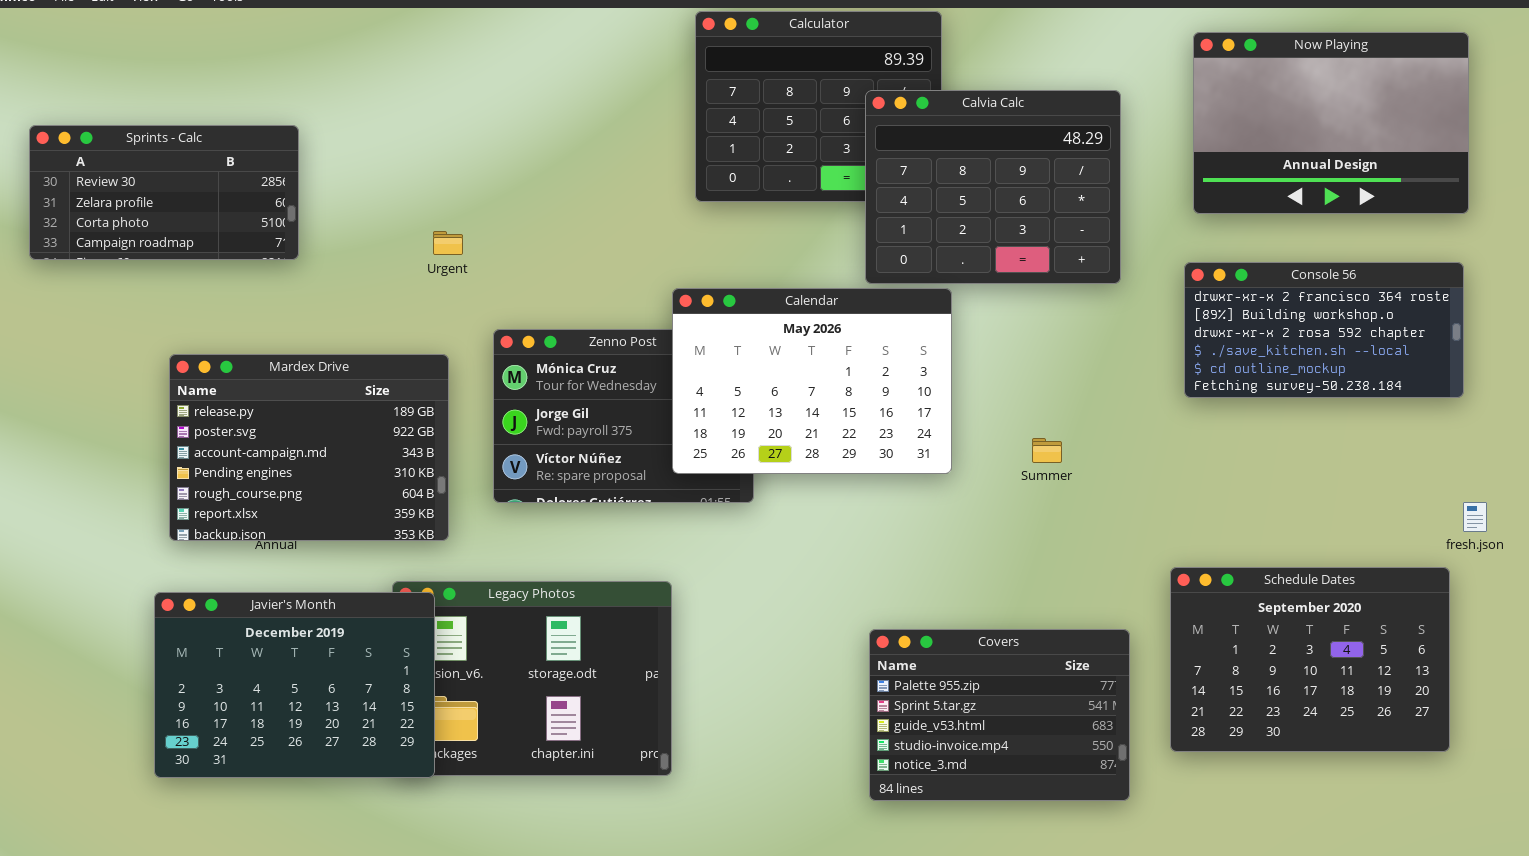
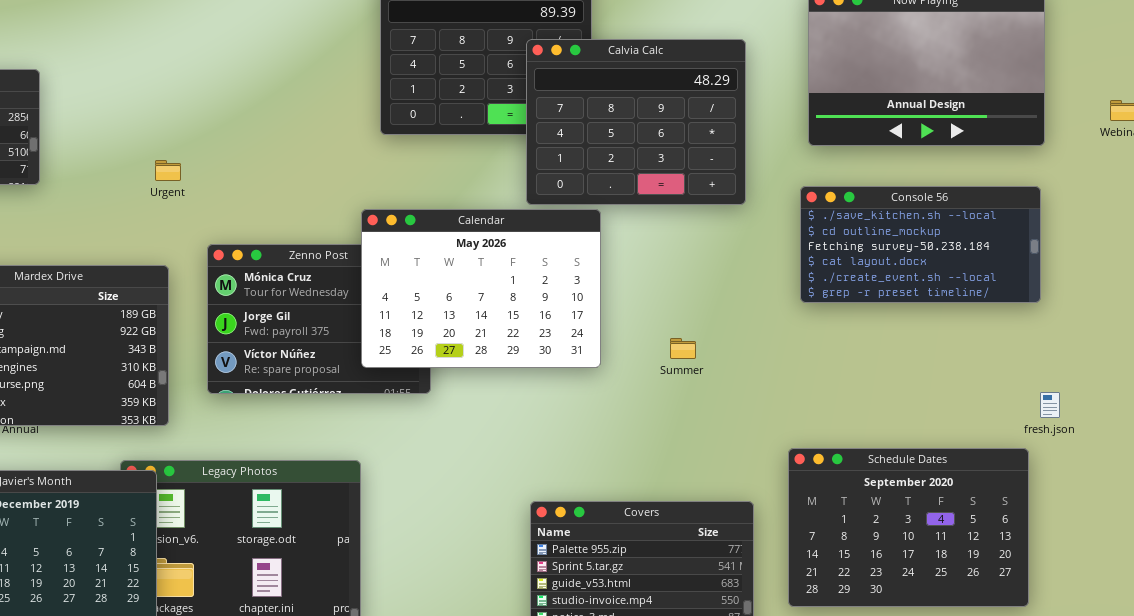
Console 56: [1184,262,1464,398] -> [800,186,1041,303], scrolled down 3 rows

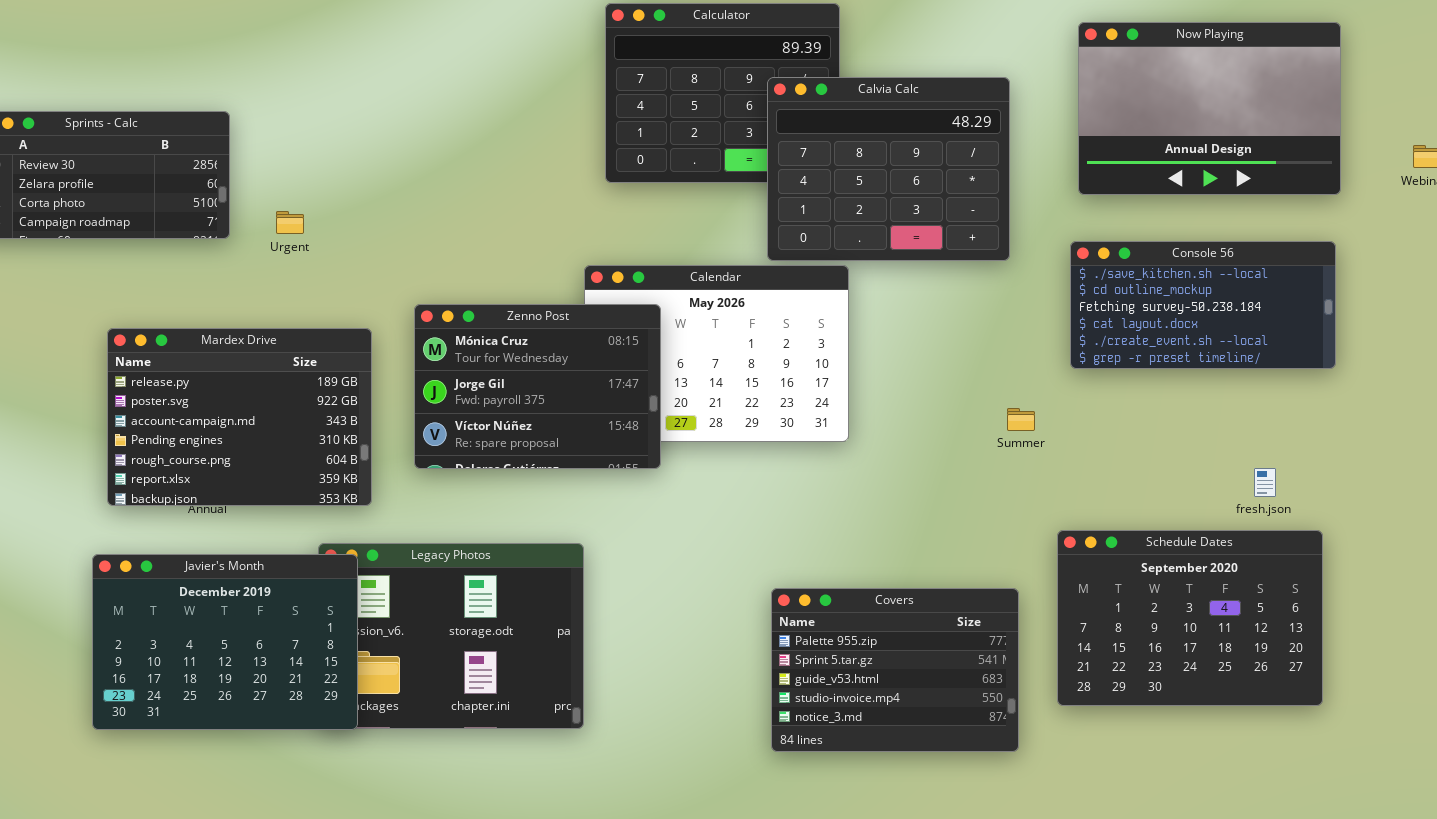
Urgent: [155,160,181,181] -> [276,211,304,234], moved
Zenno Post: [207,244,431,394] -> [414,304,661,469], raised
Summer: [670,338,696,359] -> [1007,408,1035,431], moved
fresh.json: [1040,392,1060,418] -> [1254,468,1276,497], moved

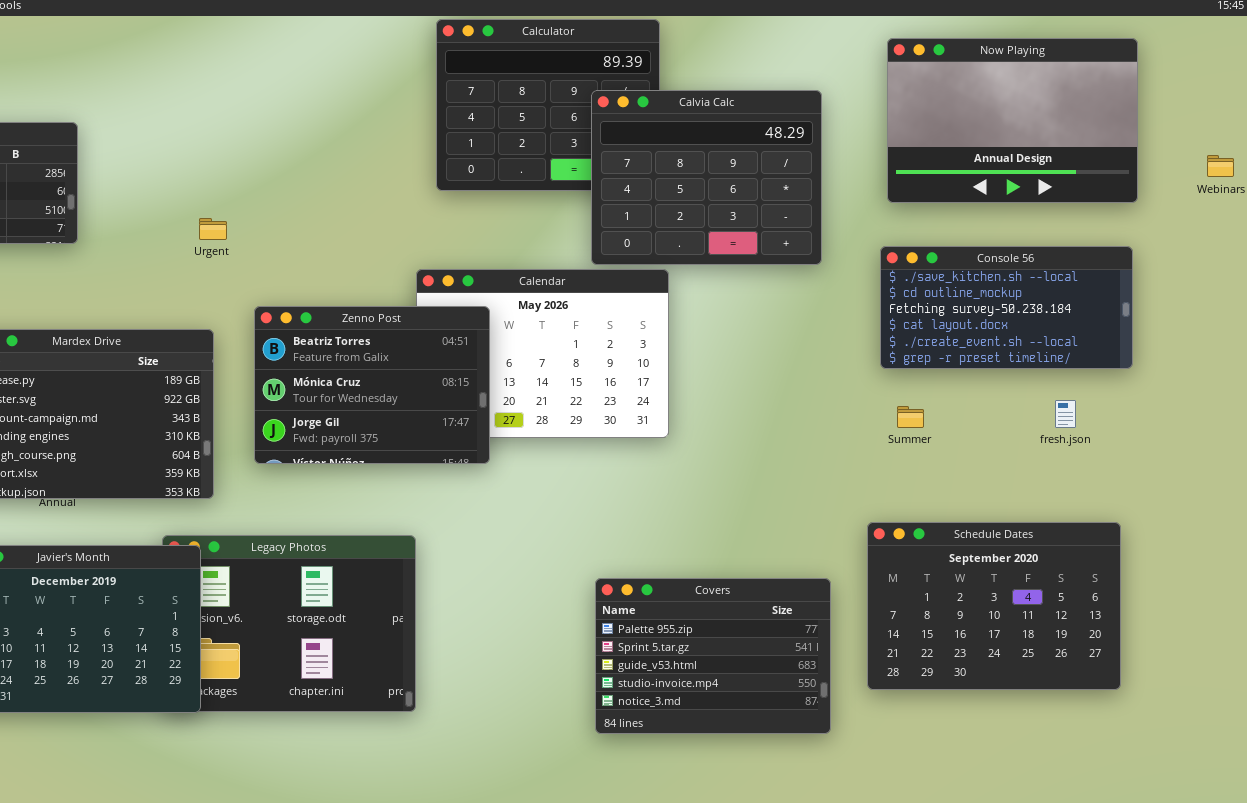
Urgent: [276,211,304,234] -> [199,218,227,240], moved
Zenno Post: [414,304,661,469] -> [254,306,490,464], scrolled up 1 row
Summer: [1007,408,1035,431] -> [897,406,924,428], moved
fresh.json: [1254,468,1276,497] -> [1055,400,1076,428], moved

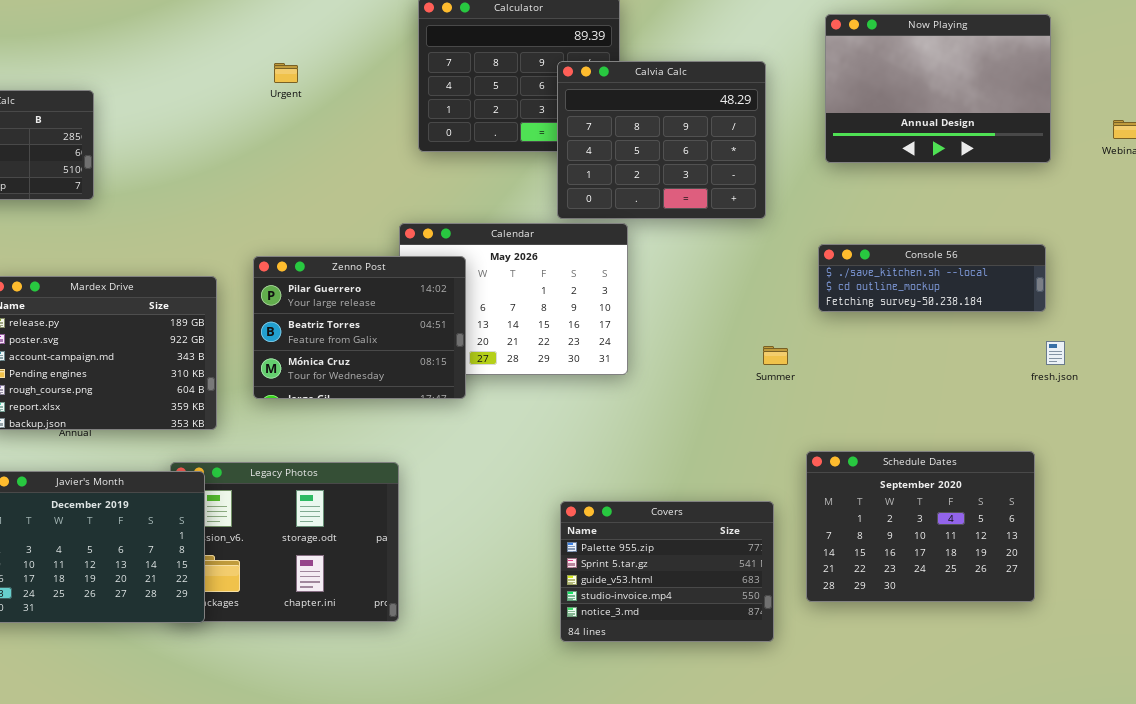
Urgent: [199,218,227,240] -> [274,63,298,83], moved
Console 56: [880,246,1133,369] -> [818,244,1046,312], resized
Zenno Post: [254,306,490,464] -> [253,256,466,399], scrolled up 1 row
fresh.json: [1055,400,1076,428] -> [1046,341,1065,365], moved
Summer: [897,406,924,428] -> [763,346,788,365], moved

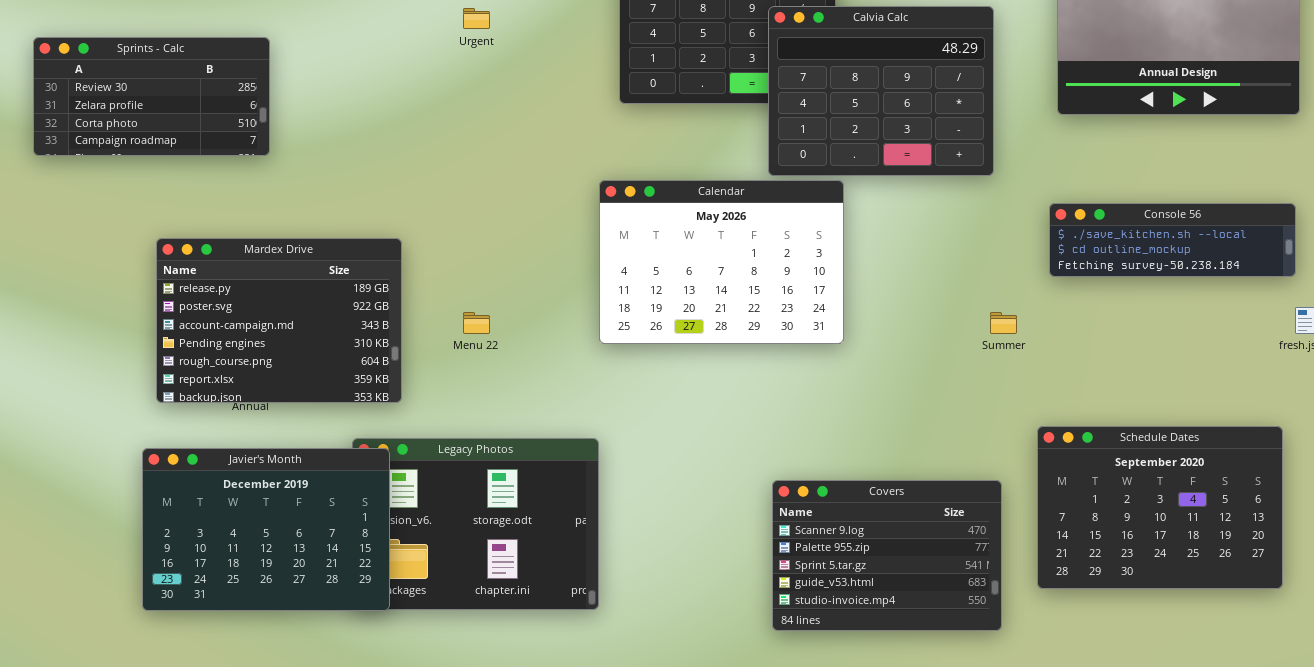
Zenno Post: [253,256,466,399] -> none, closed
Covers: [560,501,774,642] -> [772,480,1002,631], scrolled up 1 row

